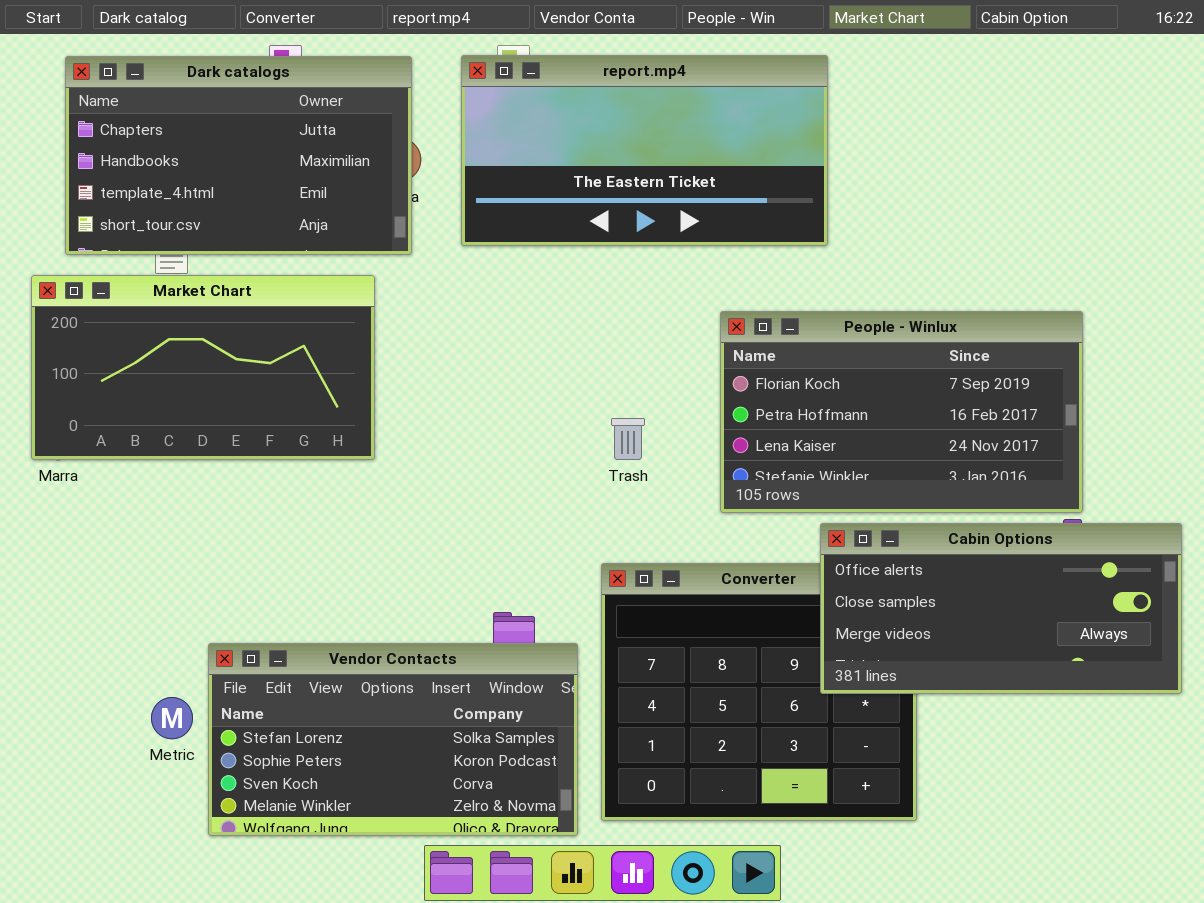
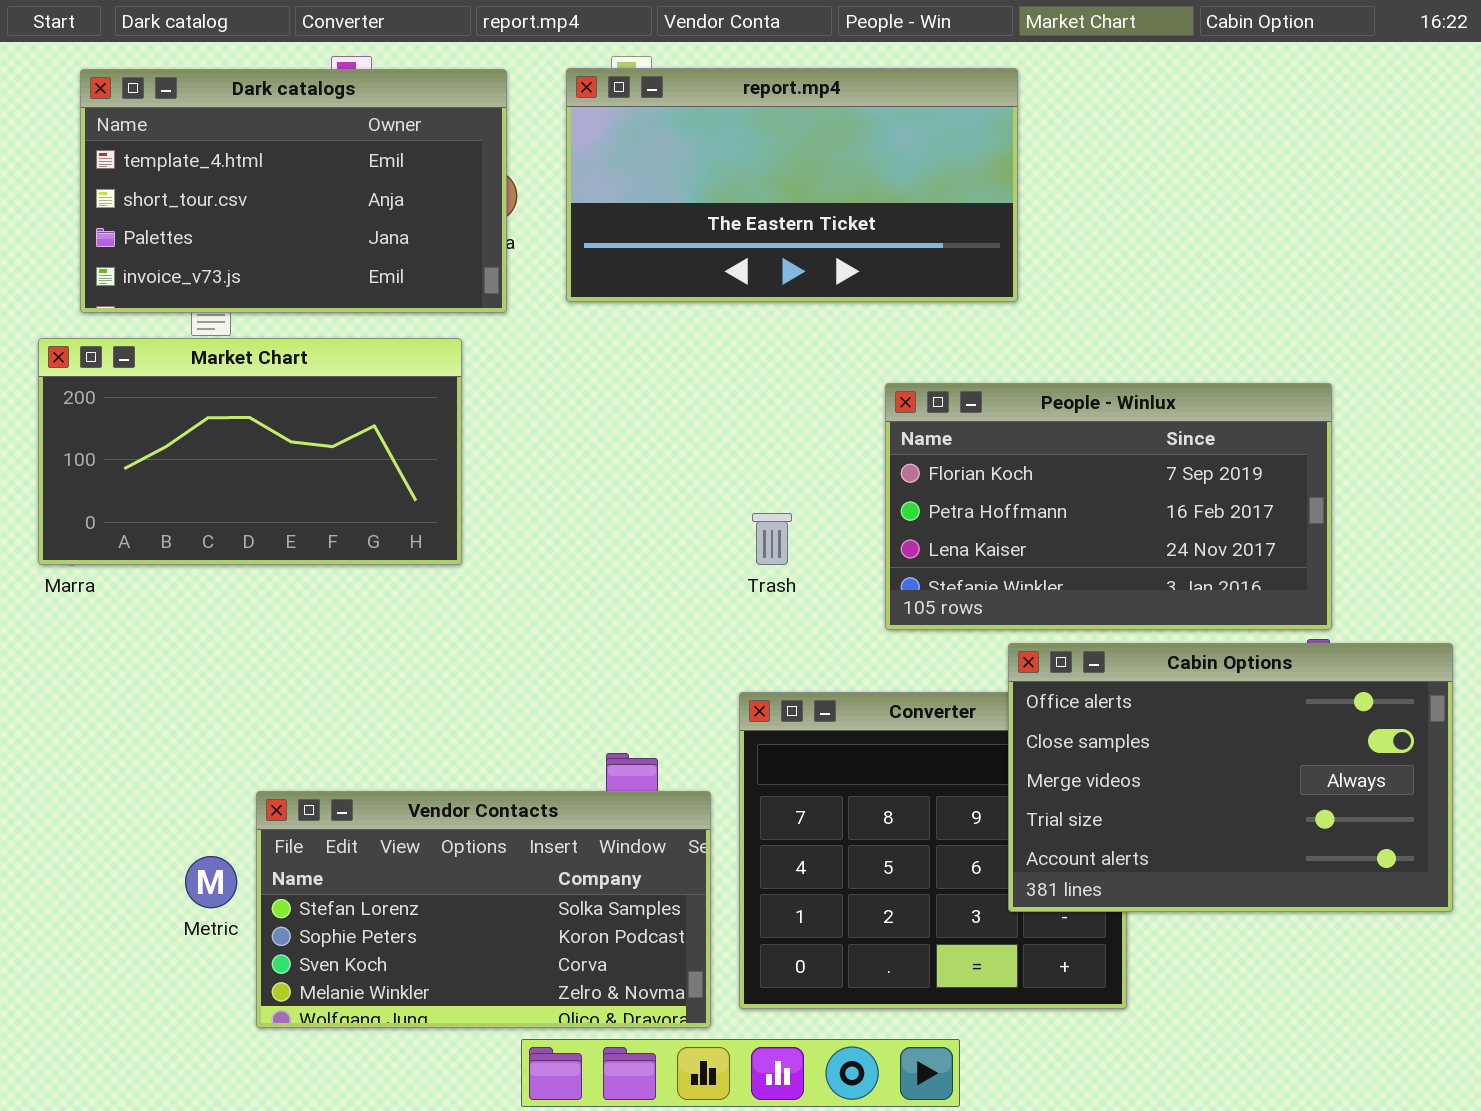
Dark catalogs: [65,56,412,255] -> [80,69,507,313], scrolled down 2 rows
Cabin Options: [820,523,1182,694] -> [1008,643,1453,912], resized

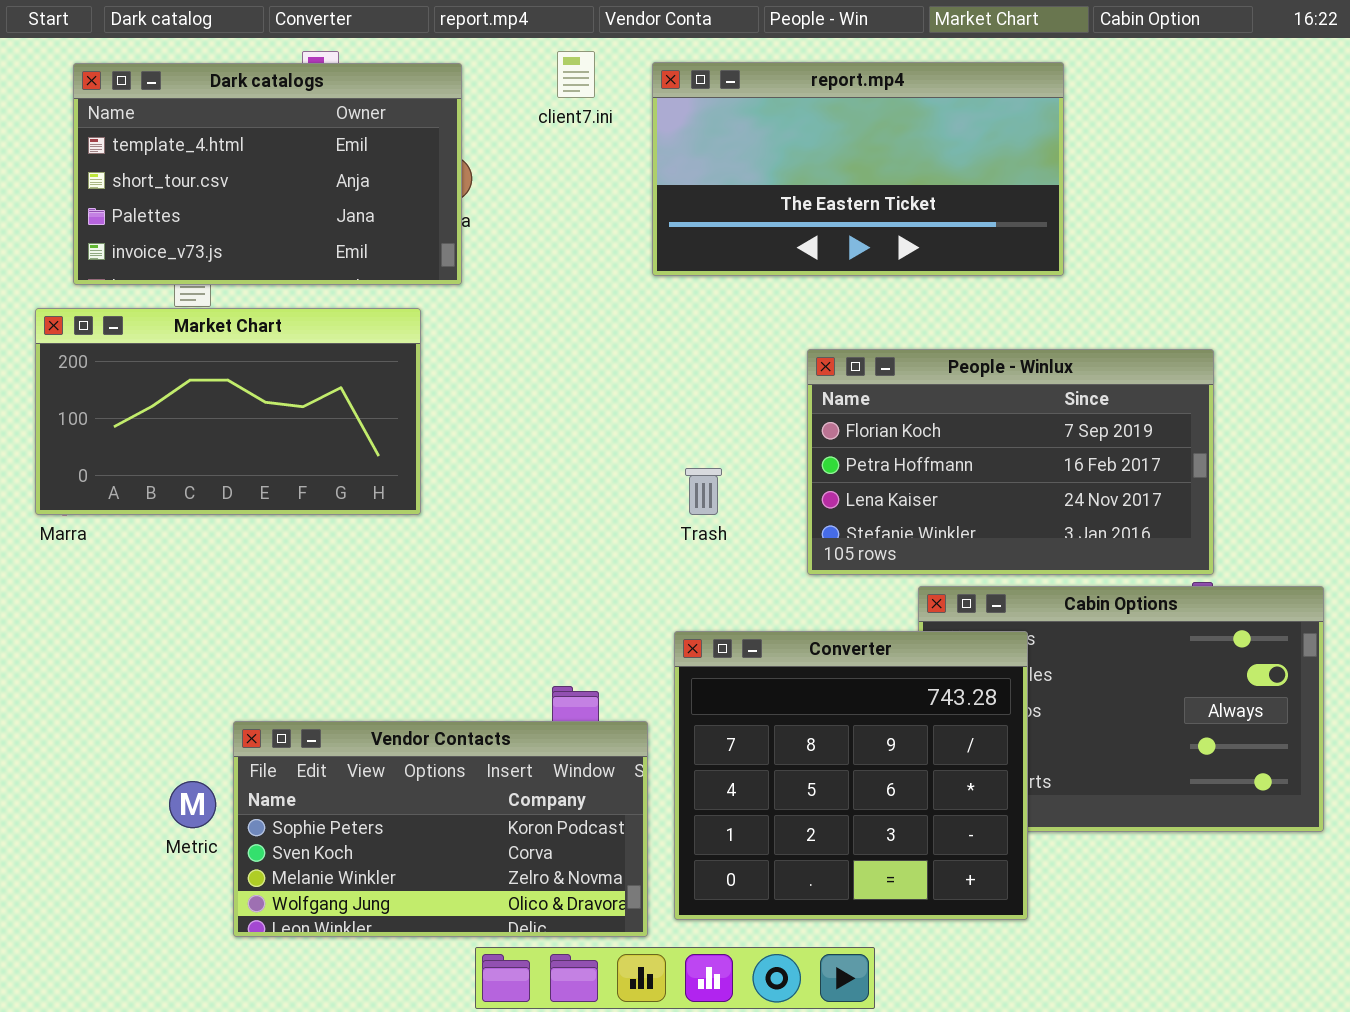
report.mp4: [566,68,1018,302] -> [652,62,1064,276], moved
Converter: [739,692,1127,1009] -> [674,631,1028,920], raised
Vendor Contacts: [256,791,711,1028] -> [233,721,648,937], scrolled down 1 row

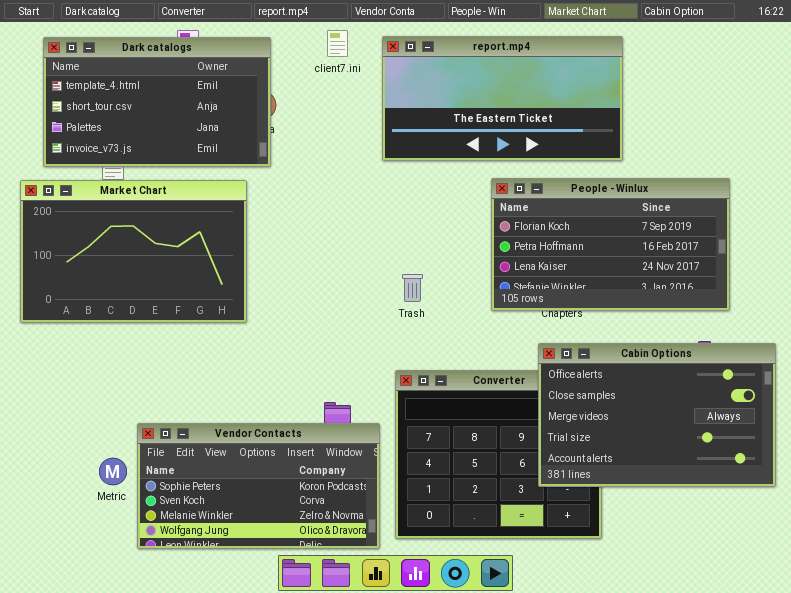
Market Chart: [35,308,421,515] -> [20,180,247,323], resized
People - Winlux: [807,349,1214,575] -> [491,178,730,311], moved
Cabin Options: [918,586,1324,832] -> [538,343,776,487], raised

